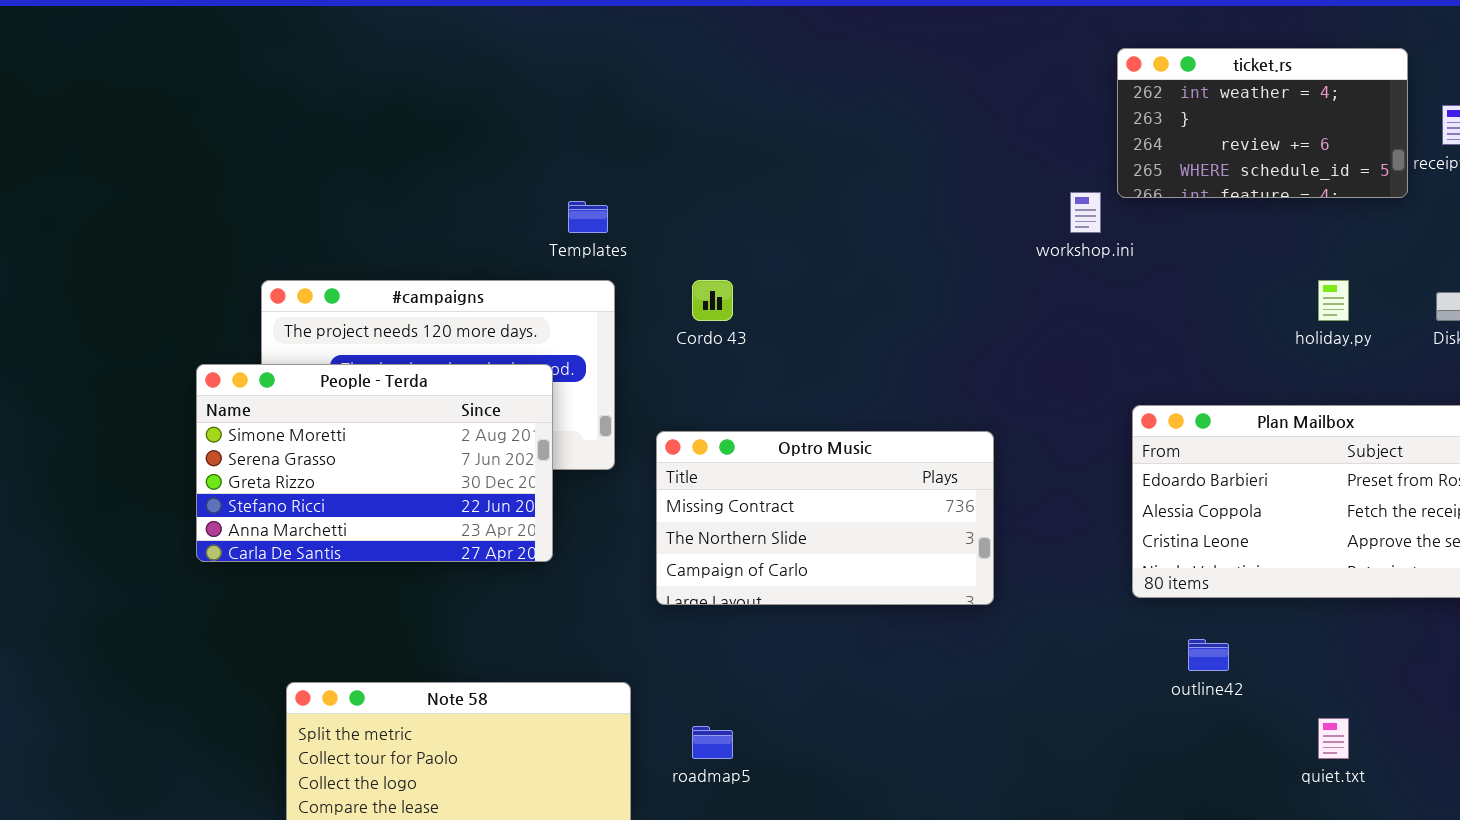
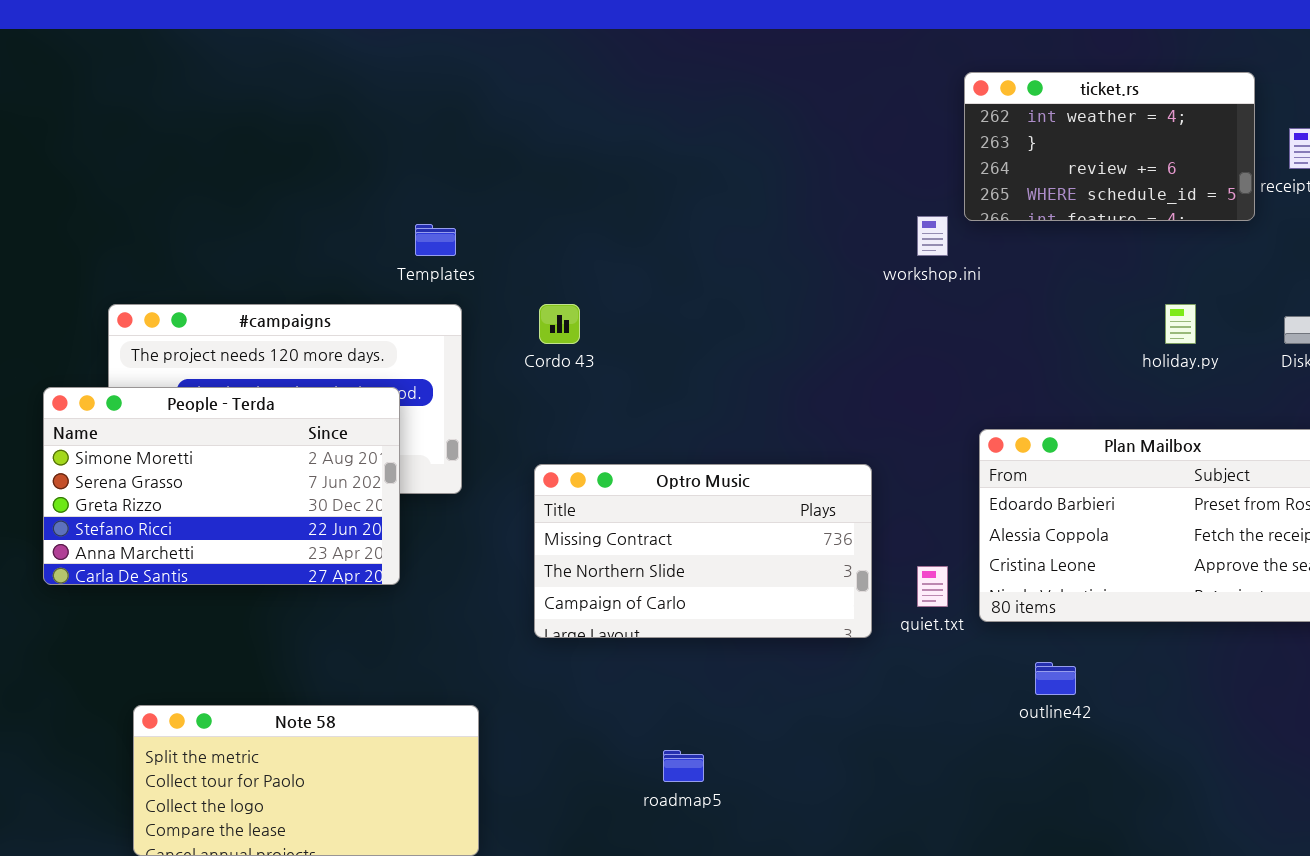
Optro Music: [656,431,994,605] -> [534,464,872,638], moved
quiet.txt: [1318,718,1349,759] -> [917,566,948,607], moved
roadmap5: [692,726,733,759] -> [663,750,704,782], moved

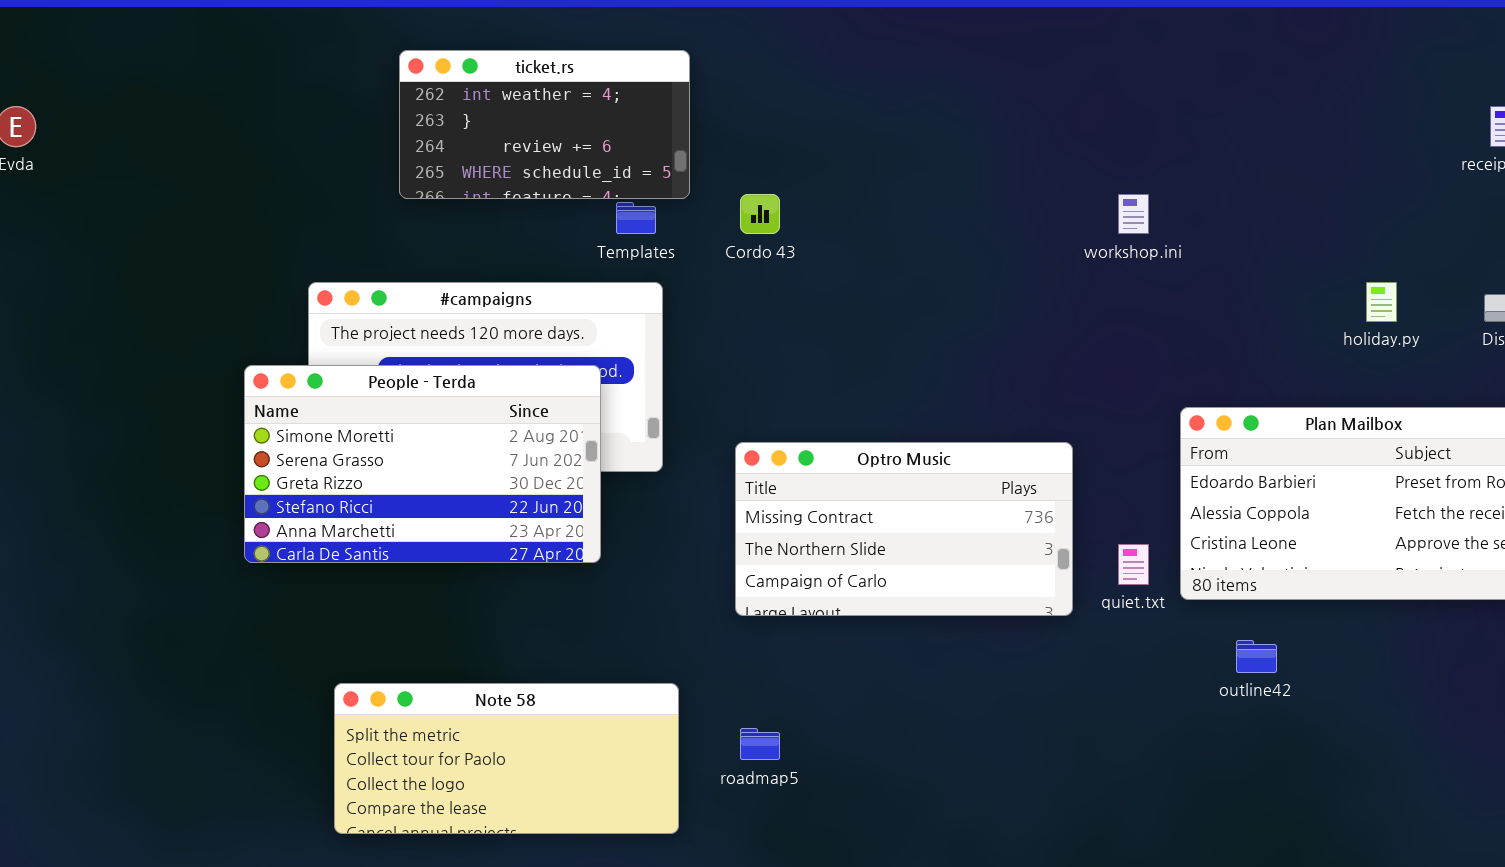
ticket.rs: [964,72,1255,221] -> [399,50,690,199], moved
Cordo 43: [539,304,580,344] -> [740,194,780,234], moved
roadmap5: [663,750,704,782] -> [740,728,780,760], moved

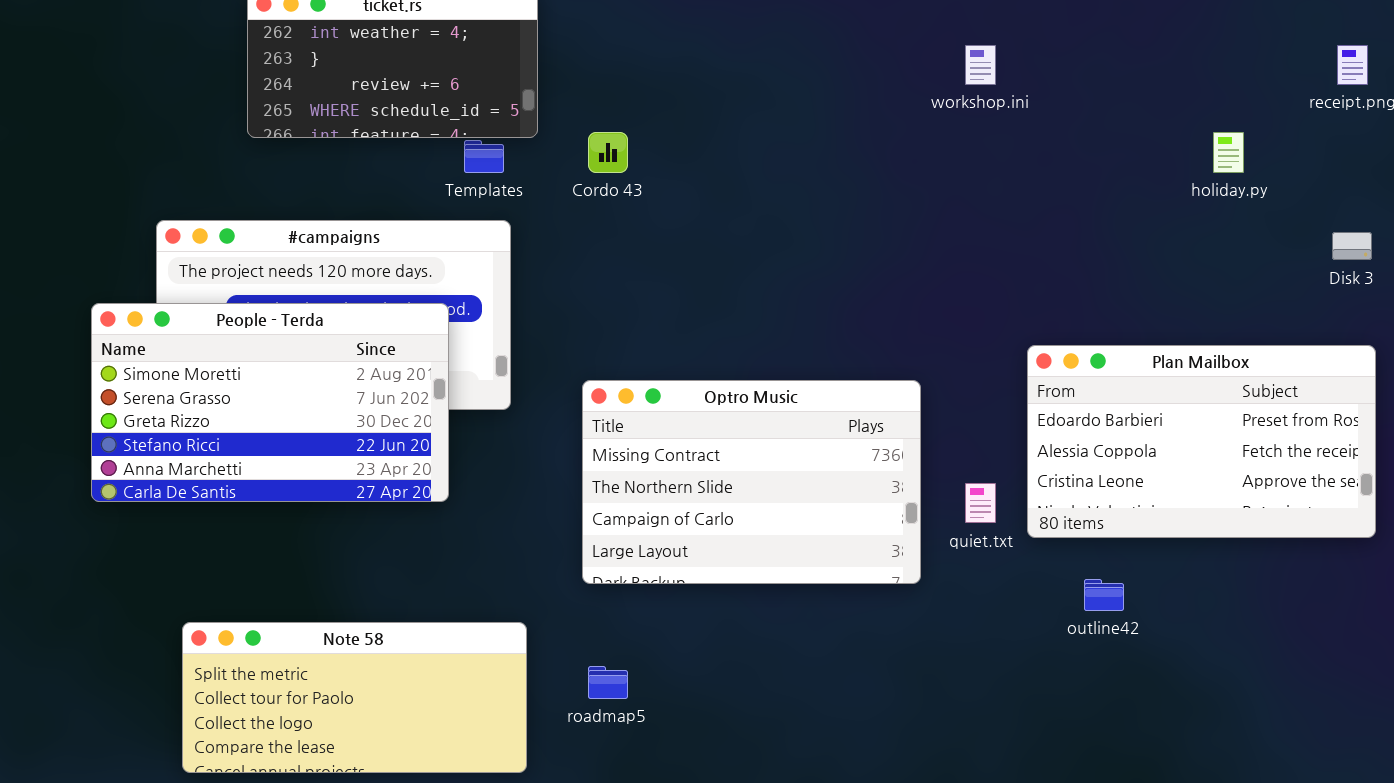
workshop.ini: [1118,194,1149,234] -> [965,45,996,85], moved
holiday.py: [1366,282,1397,322] -> [1213,132,1244,173], moved
Optro Music: [735,442,1073,616] -> [582,380,921,584], resized

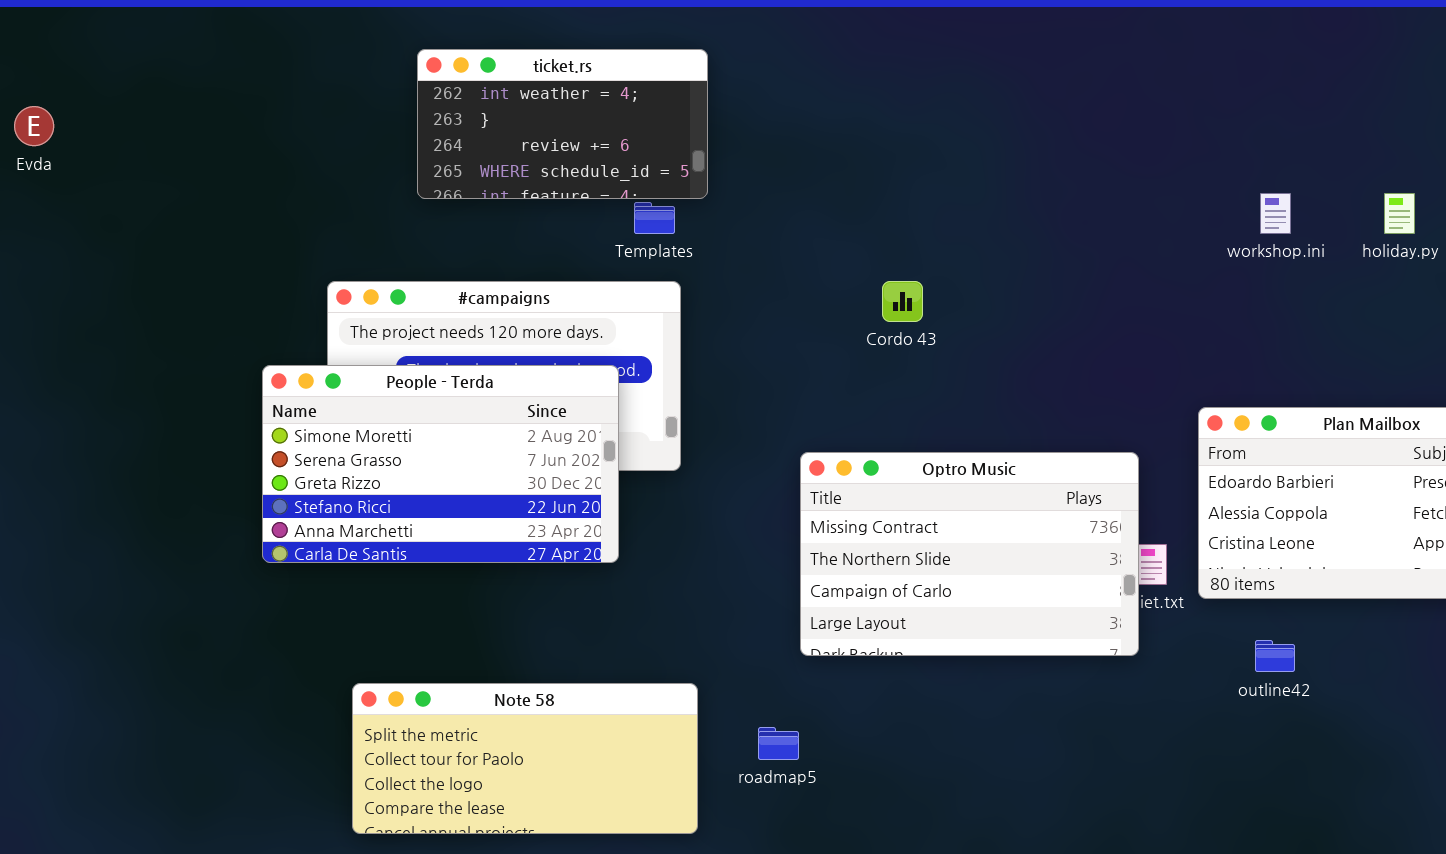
workshop.ini: [965,45,996,85] -> [1260,193,1291,234], moved
Cordo 43: [588,132,628,173] -> [882,281,923,322], moved
Optro Music: [582,380,921,584] -> [800,452,1139,656], moved

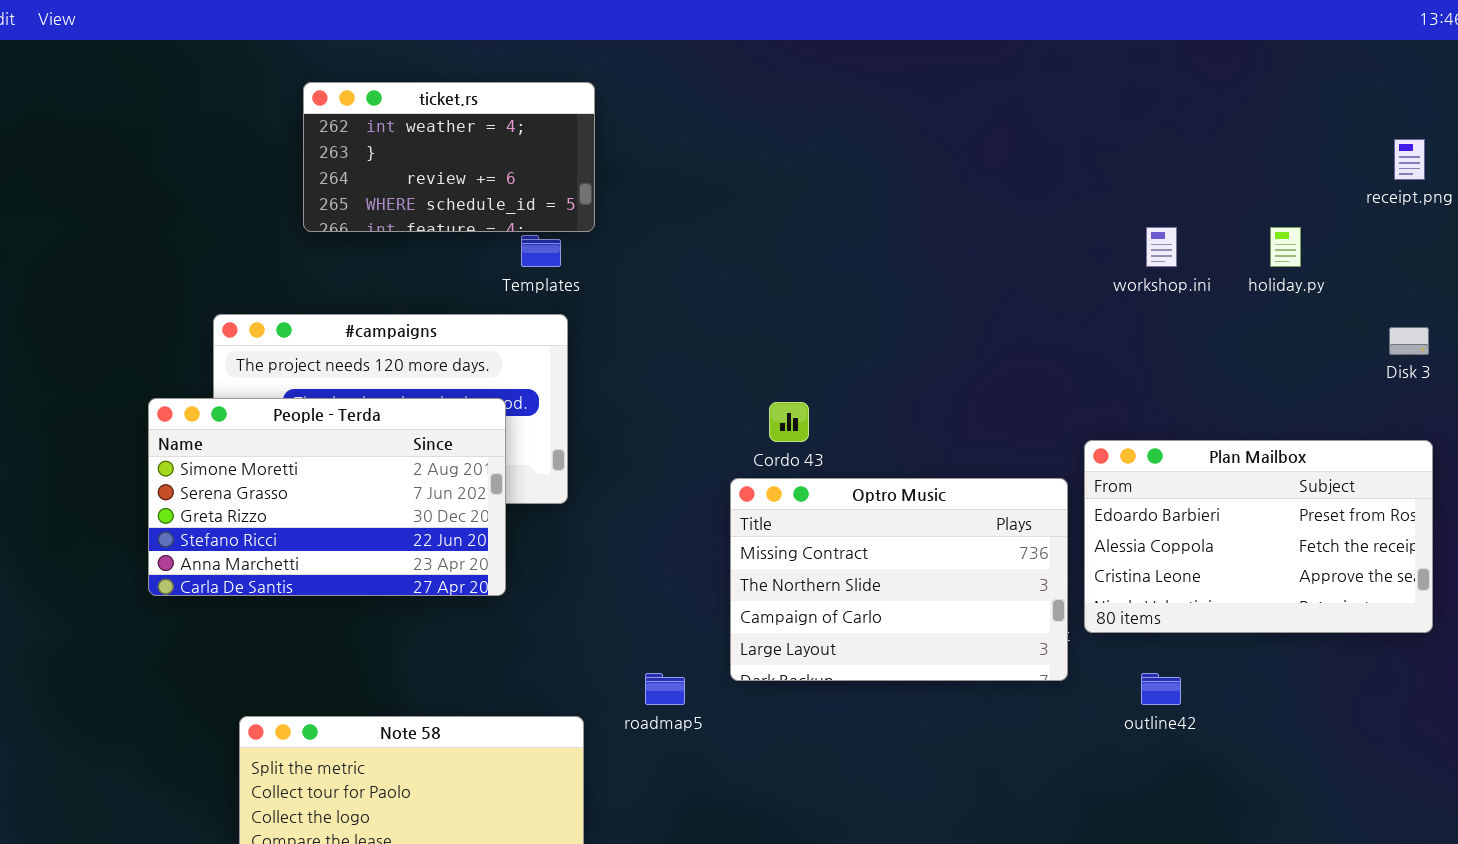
Cordo 43: [882,281,923,322] -> [769,402,809,442], moved
Optro Music: [800,452,1139,656] -> [730,478,1068,681], moved
roadmap5: [758,727,799,760] -> [645,673,685,705], moved

